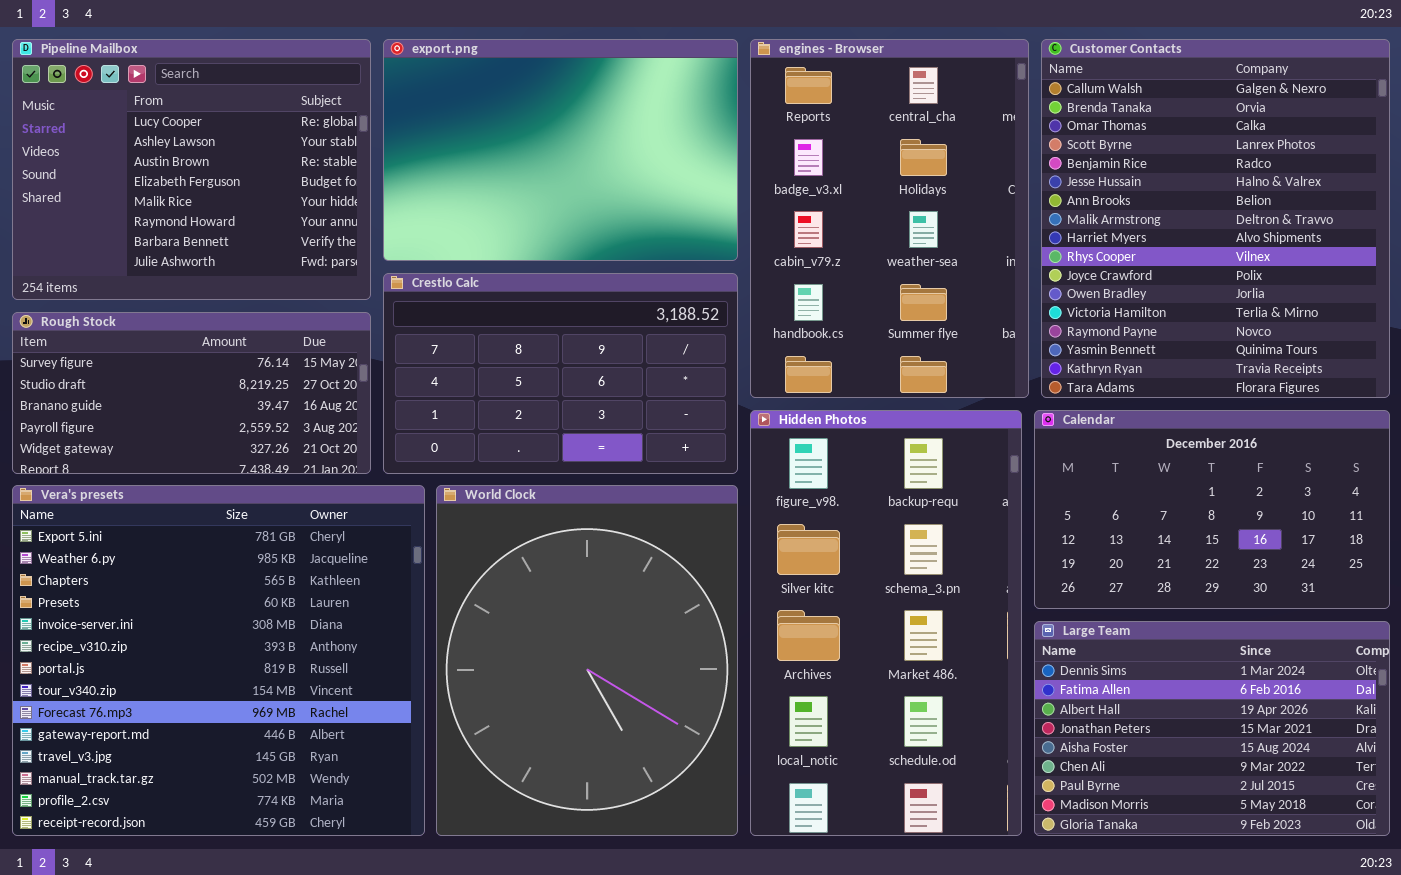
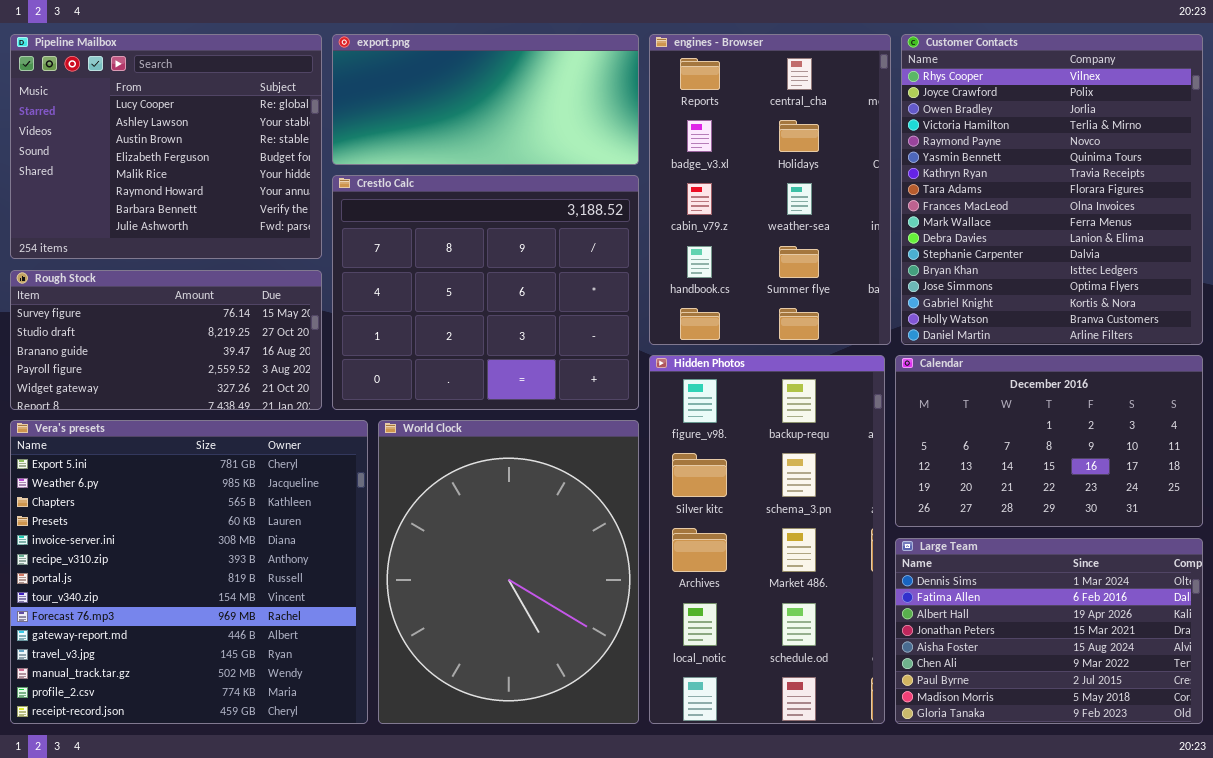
export.png: [383,39,738,261] -> [332,34,639,165], resized
Customer Contacts: [1041,39,1390,398] -> [901,34,1203,345], scrolled down 9 rows
Crestlo Calc: [383,273,738,474] -> [332,175,639,410], resized

